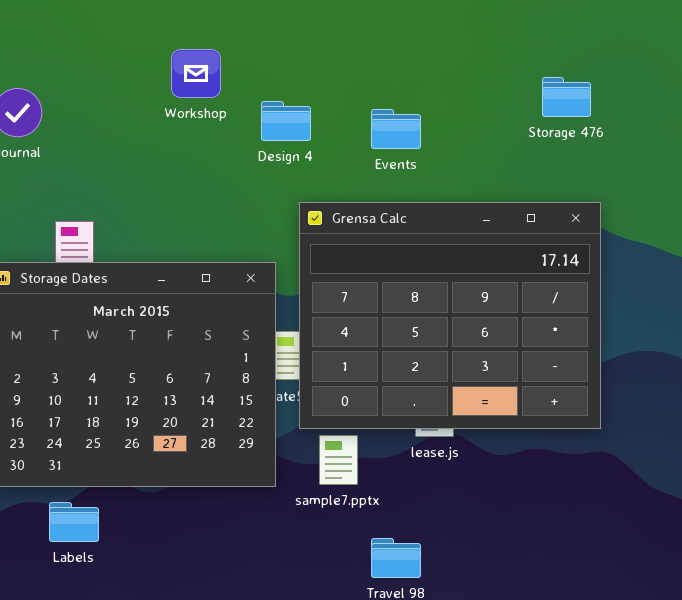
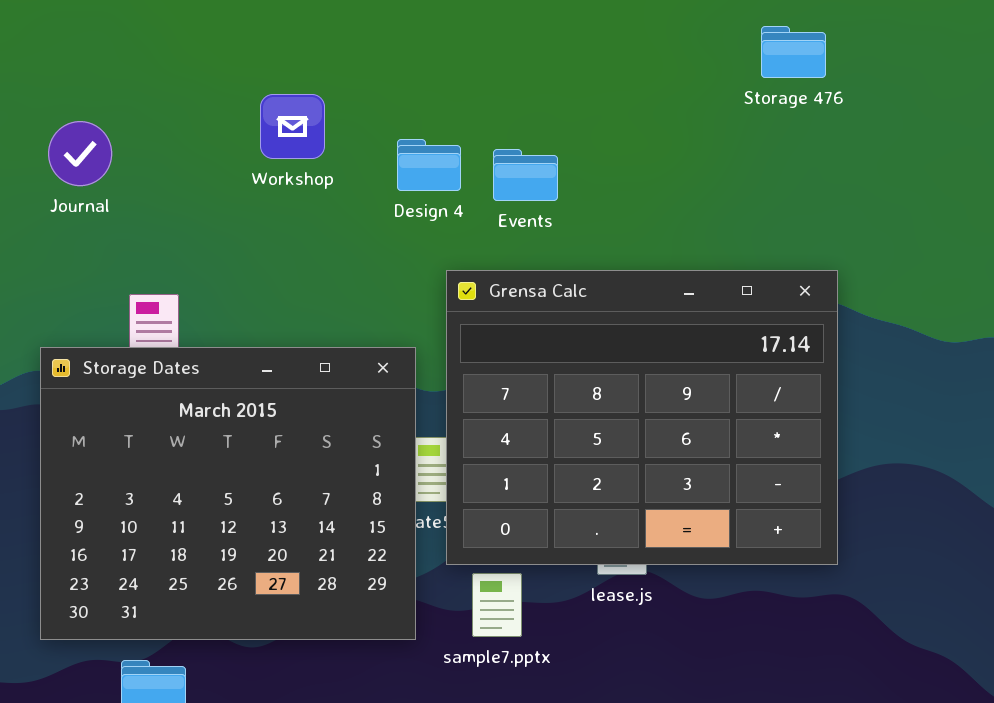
Workshop: [171,49,221,98] -> [260,94,325,159], moved
Storage 476: [542,77,591,117] -> [761,26,826,78], moved
Events: [371,109,421,149] -> [493,149,558,201], moved

